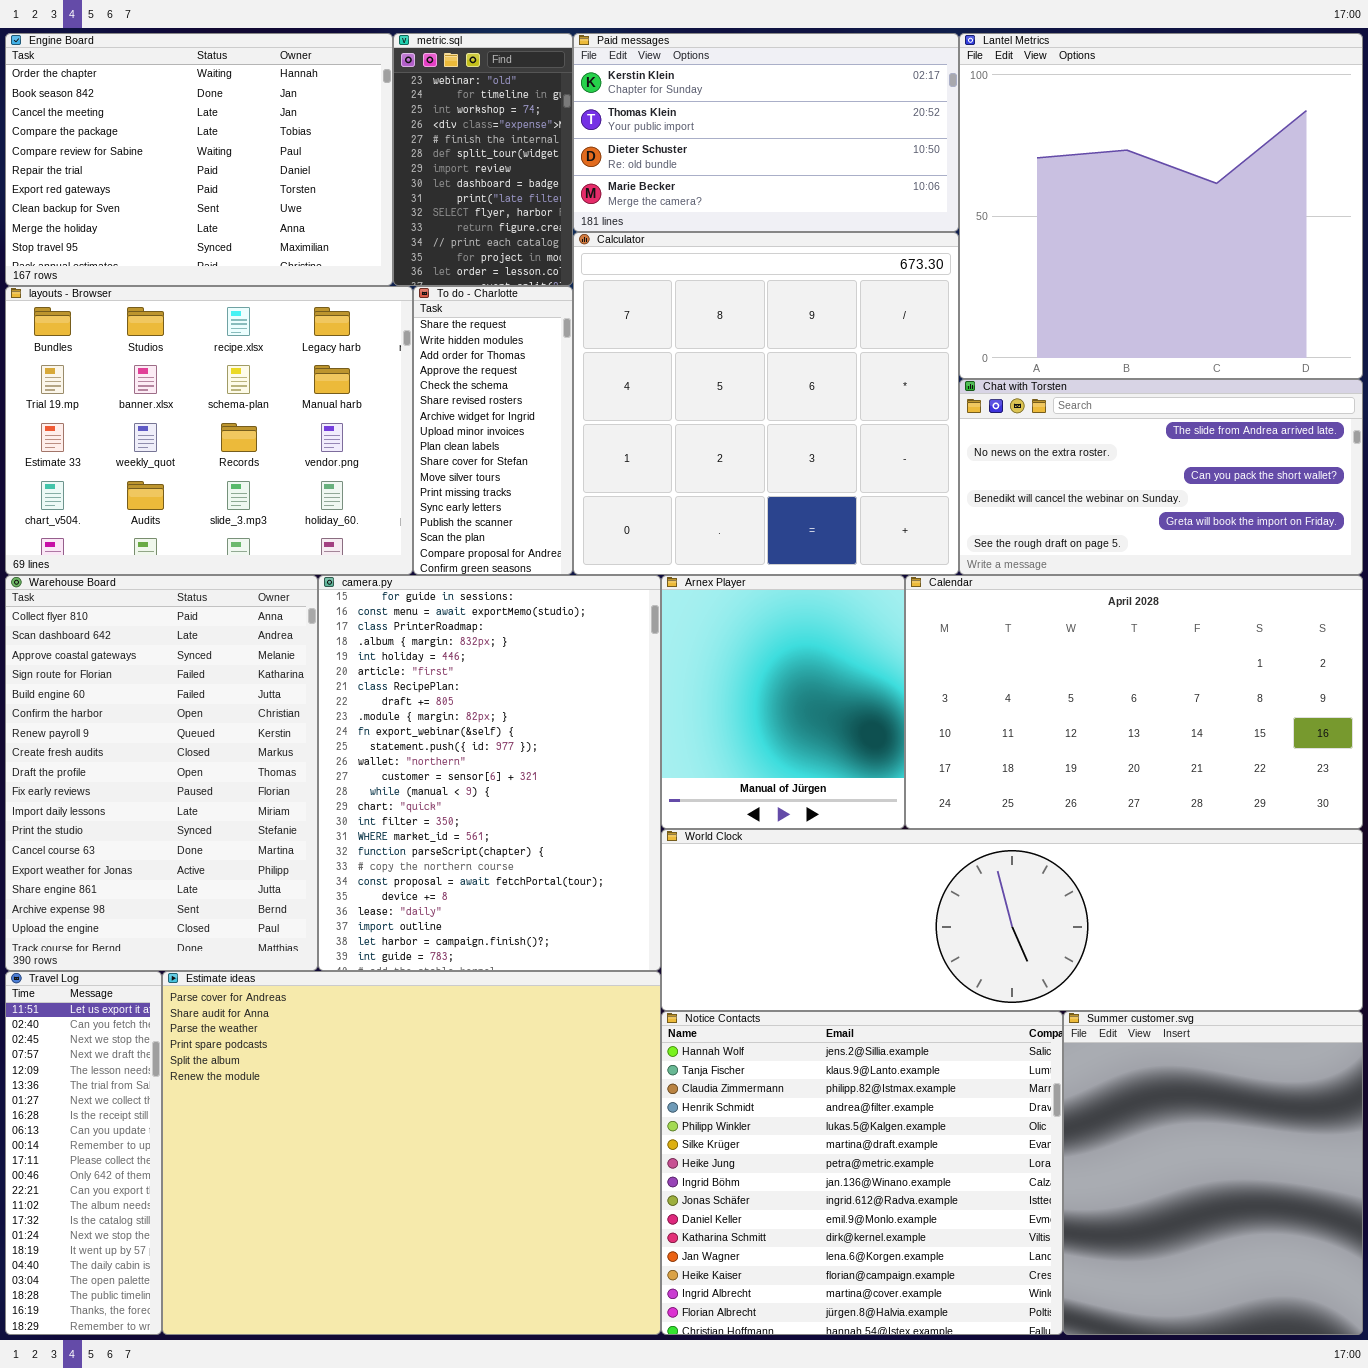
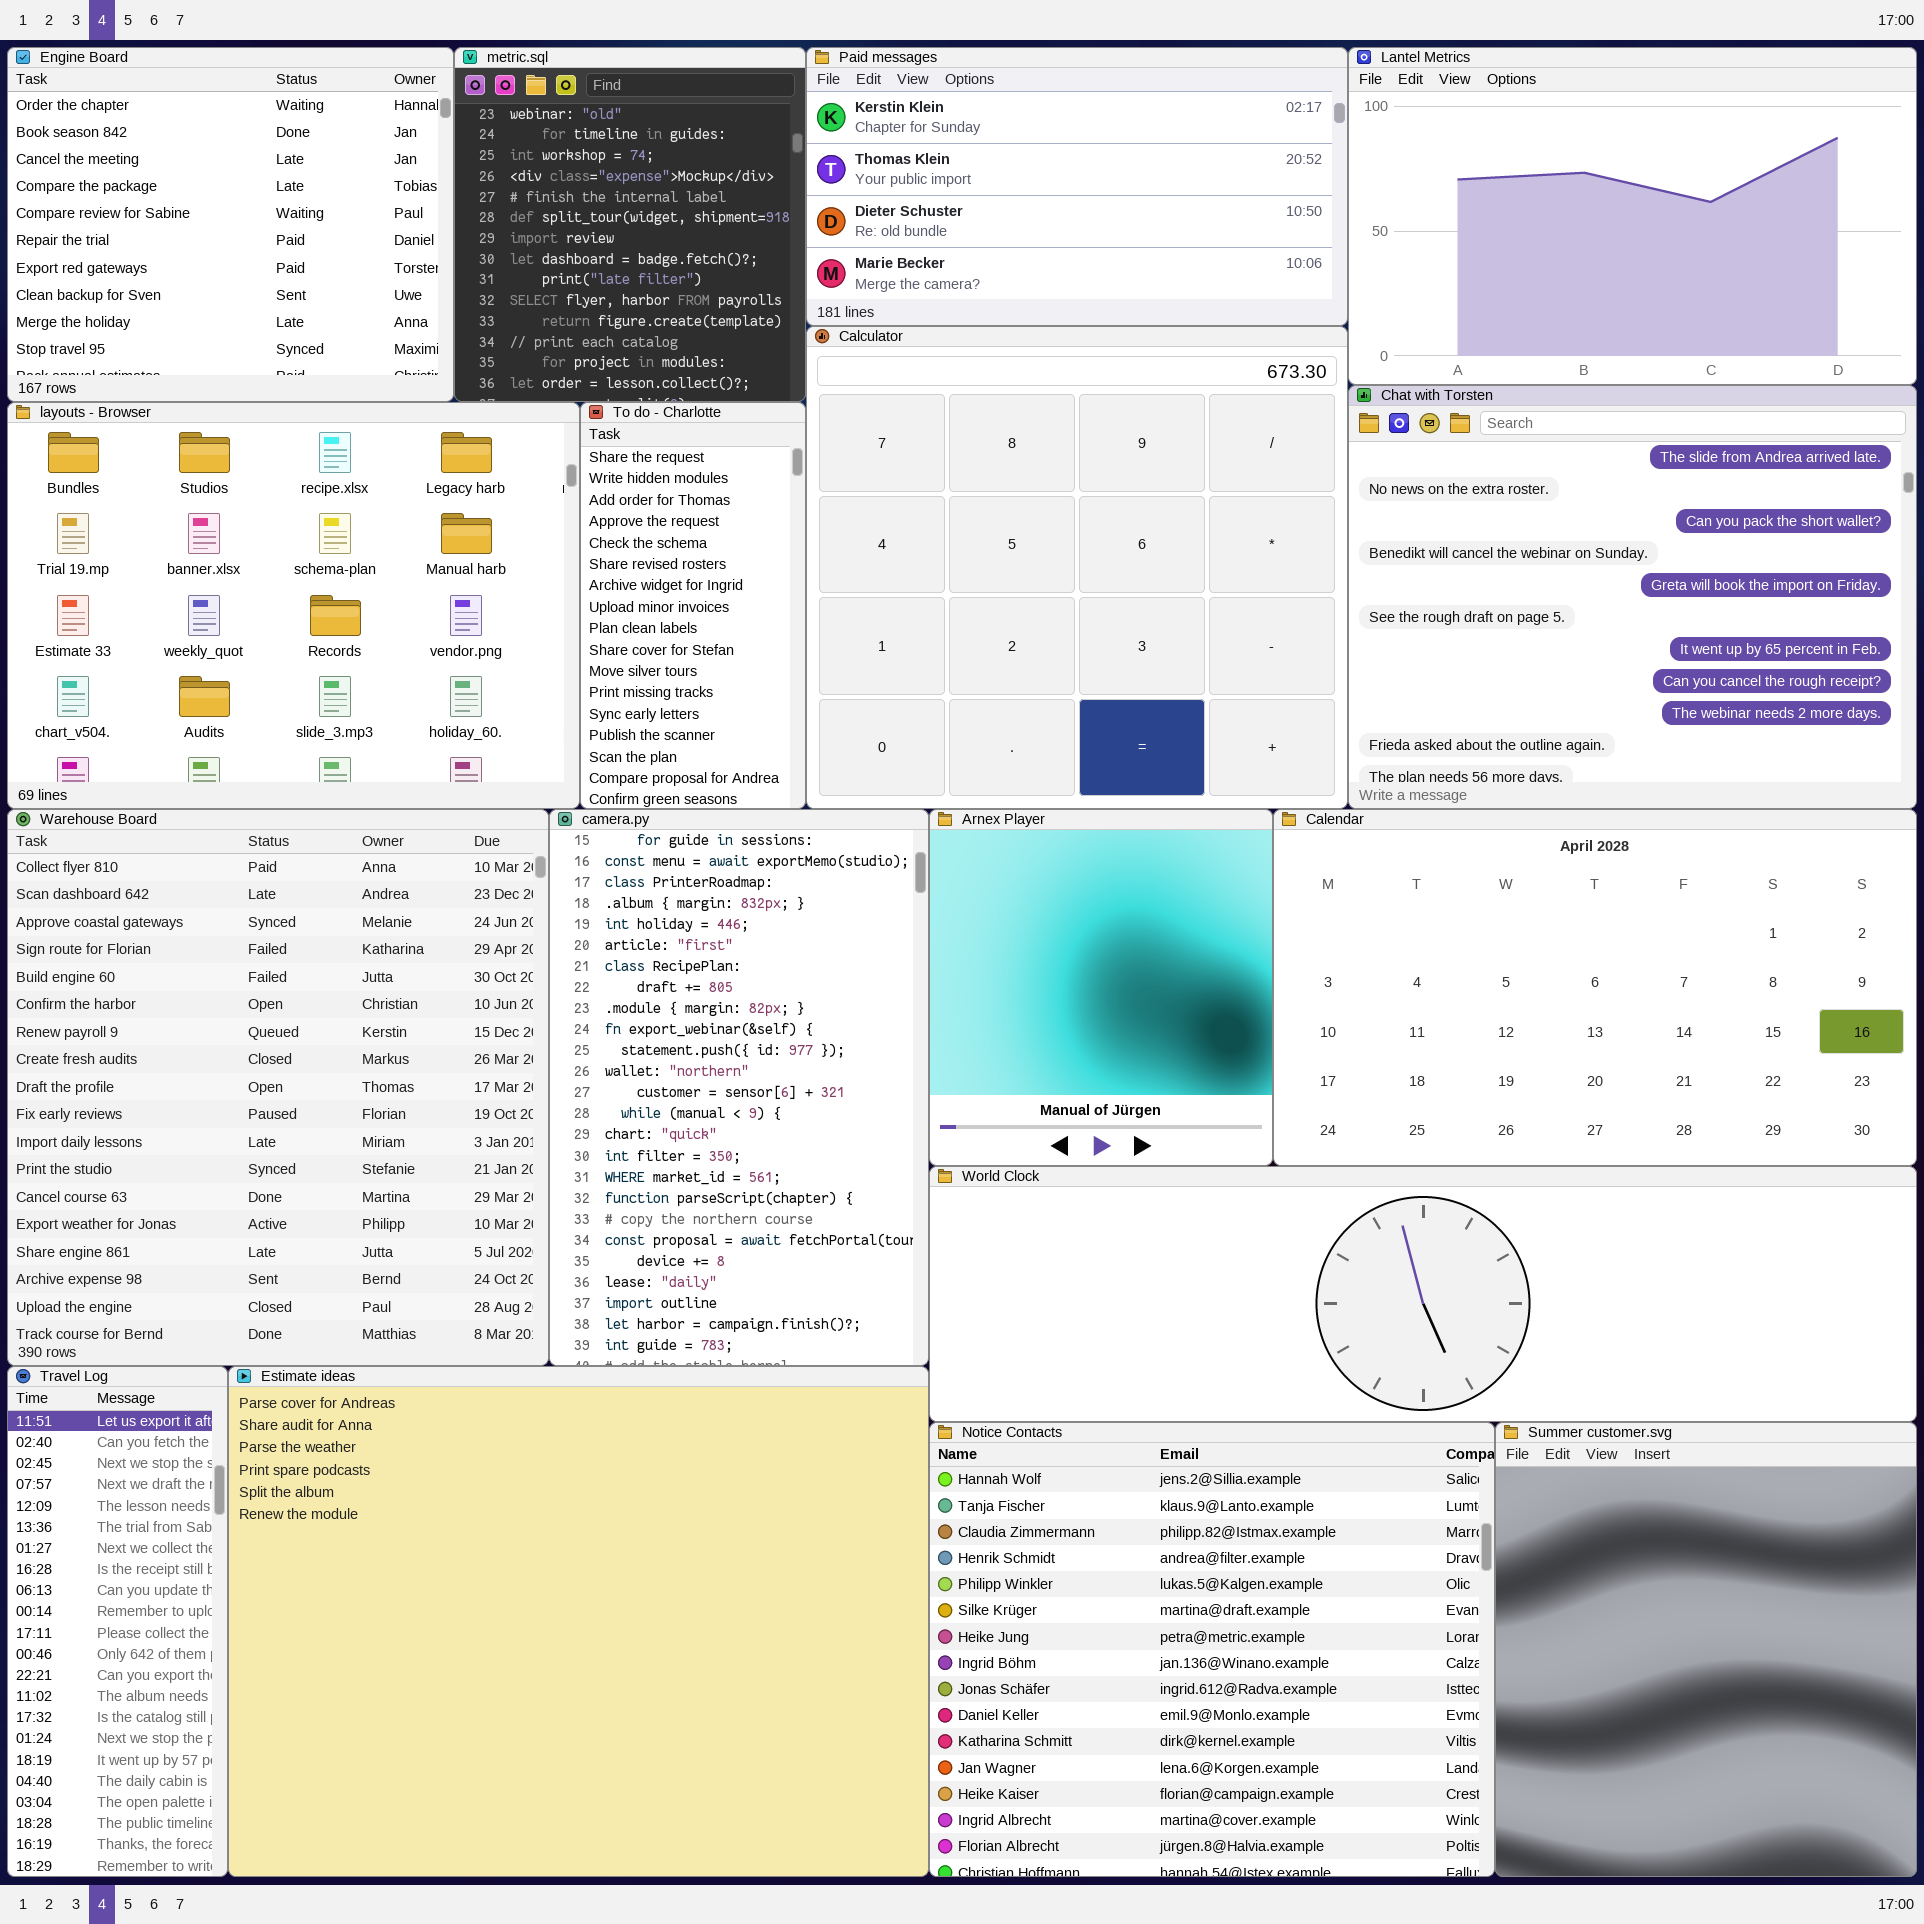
Engine Board: [5,33,393,286] -> [7,47,454,402], resized
metric.sql: [393,33,573,286] -> [454,47,806,402], resized
Lantel Metrics: [959,33,1363,379] -> [1348,47,1917,385], resized
Chat with Torsten: [959,379,1363,575] -> [1348,385,1917,809], resized
Warehouse Board: [5,575,318,971] -> [7,809,549,1366], resized
camera.py: [318,575,661,971] -> [549,809,929,1366], resized

